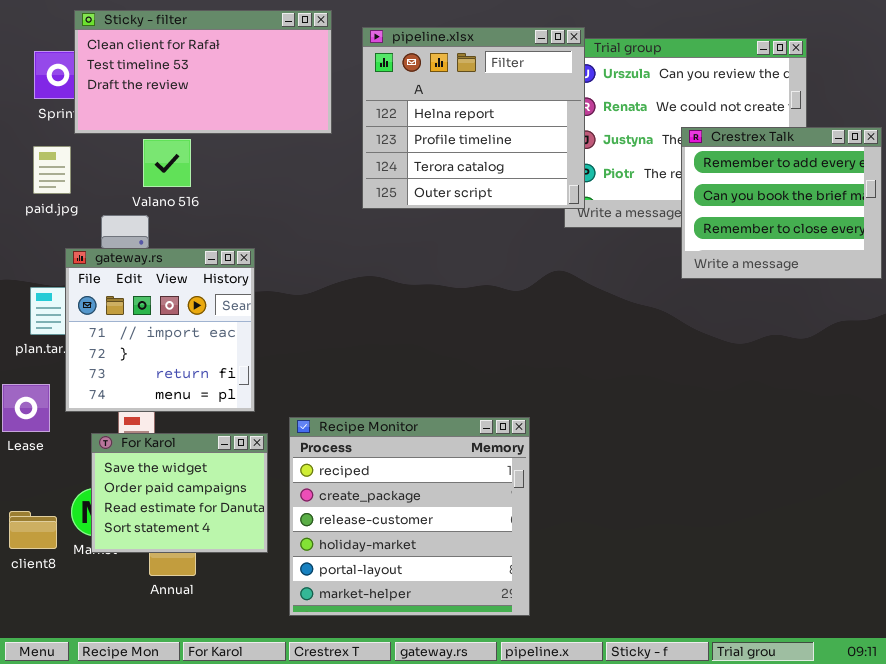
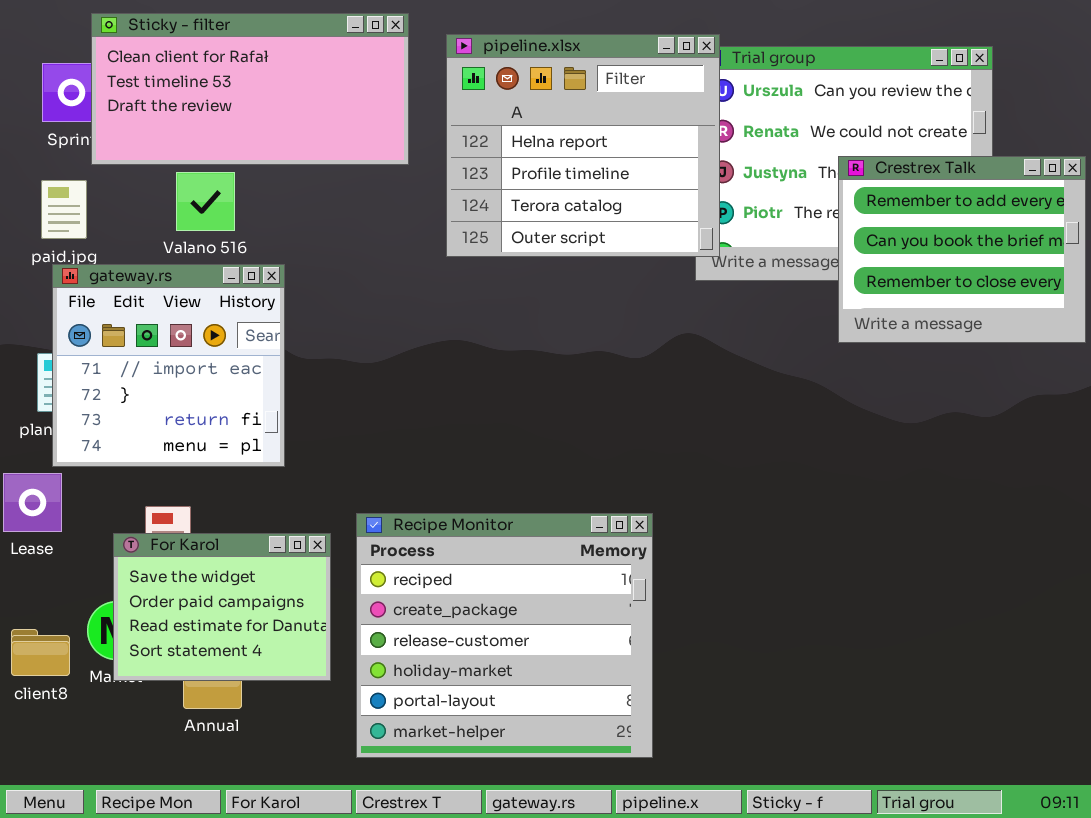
gateway.rs: [65,248,255,412] -> [52,264,285,467], moved

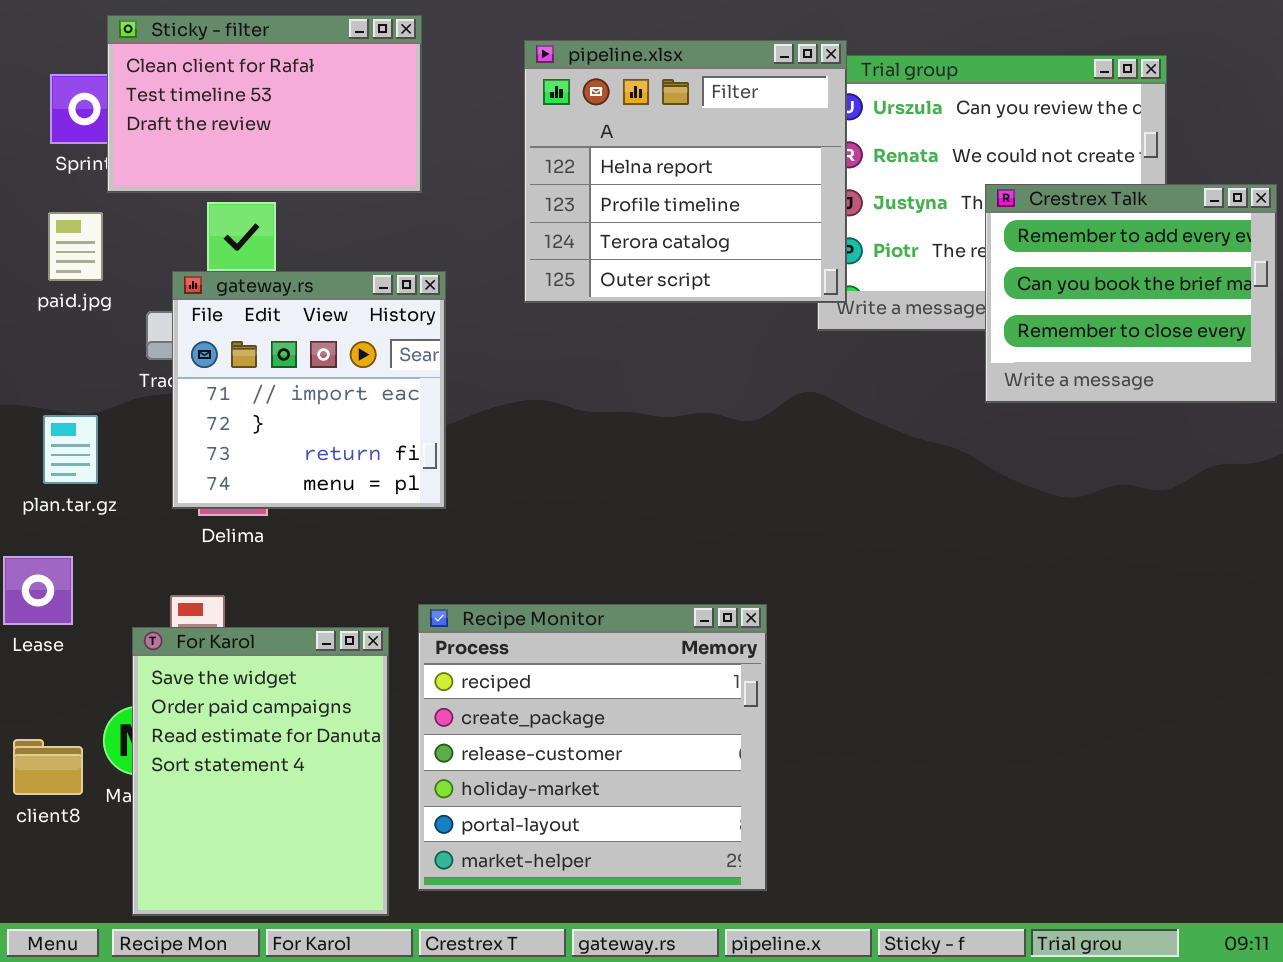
Sticky - filter: [91,13,409,165] -> [107,15,422,193], resized
gateway.rs: [52,264,285,467] -> [172,271,446,509], moved
For Karol: [113,533,331,681] -> [132,627,389,916], resized

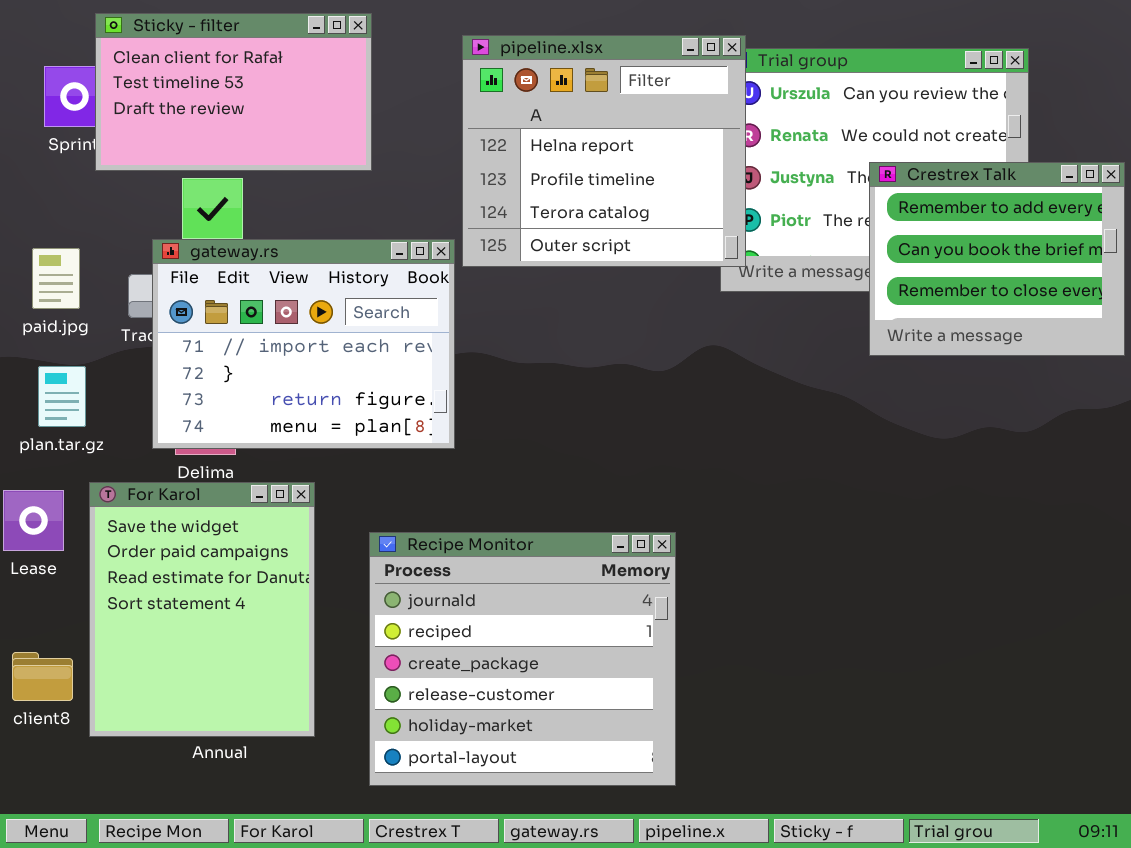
paid.jpg: [48,212,103,281] -> [32,248,80,309], moved
gateway.rs: [172,271,446,509] -> [152,239,455,449], resized
Recipe Monitor: [418,604,767,891] -> [369,532,676,786], scrolled up 1 row
For Karol: [132,627,389,916] -> [89,482,315,737], moved

